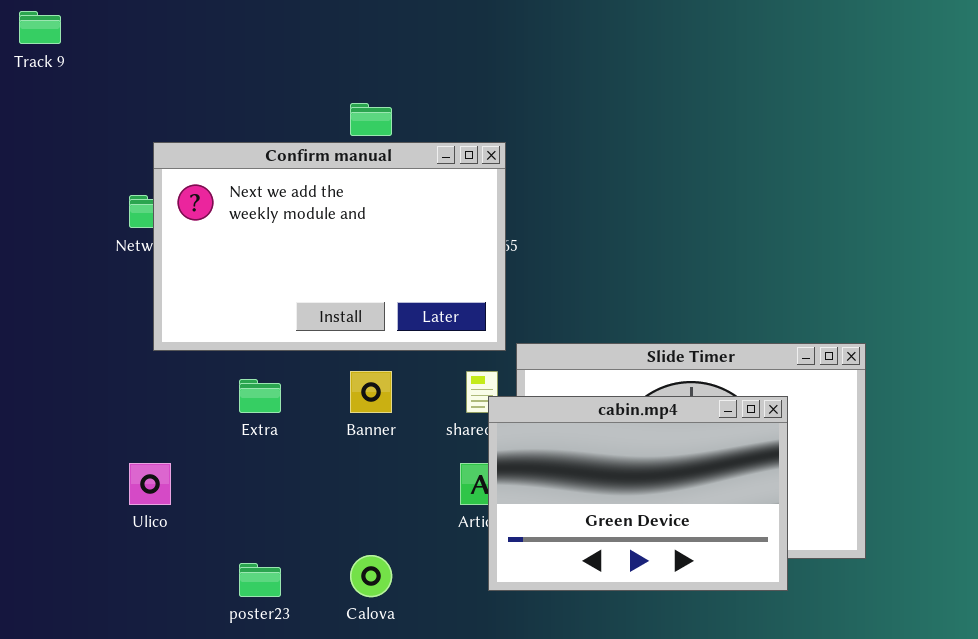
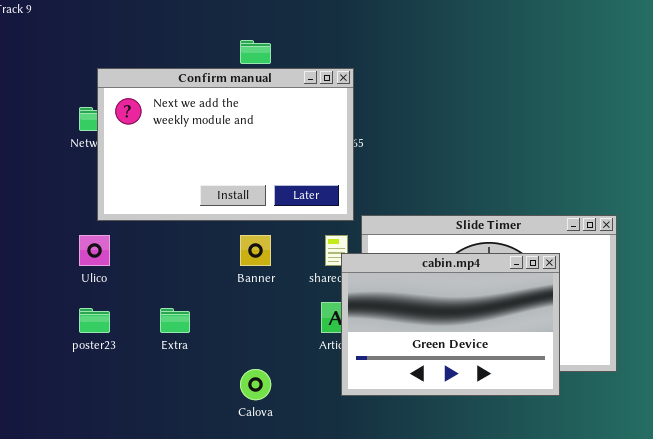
Extra: [239,379,281,413] -> [160,308,190,333], moved
Ulico: [129,463,171,505] -> [79,235,110,266], moved
poster23: [239,563,281,597] -> [79,308,110,333], moved

